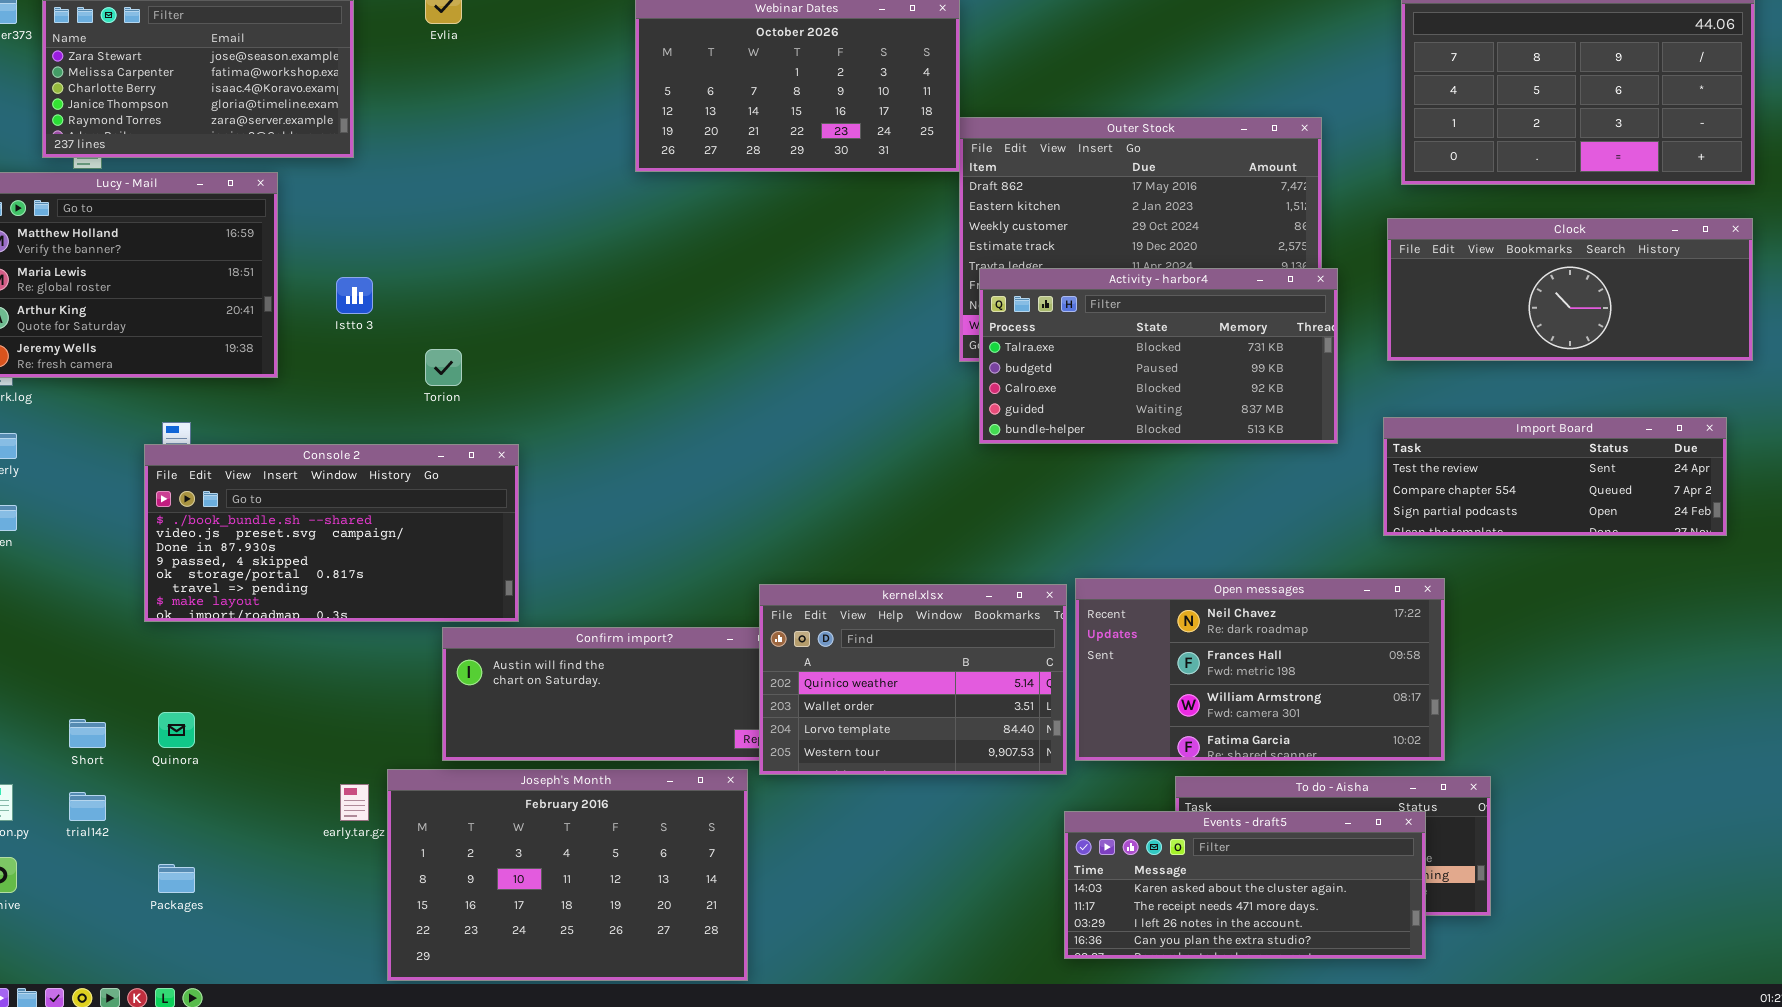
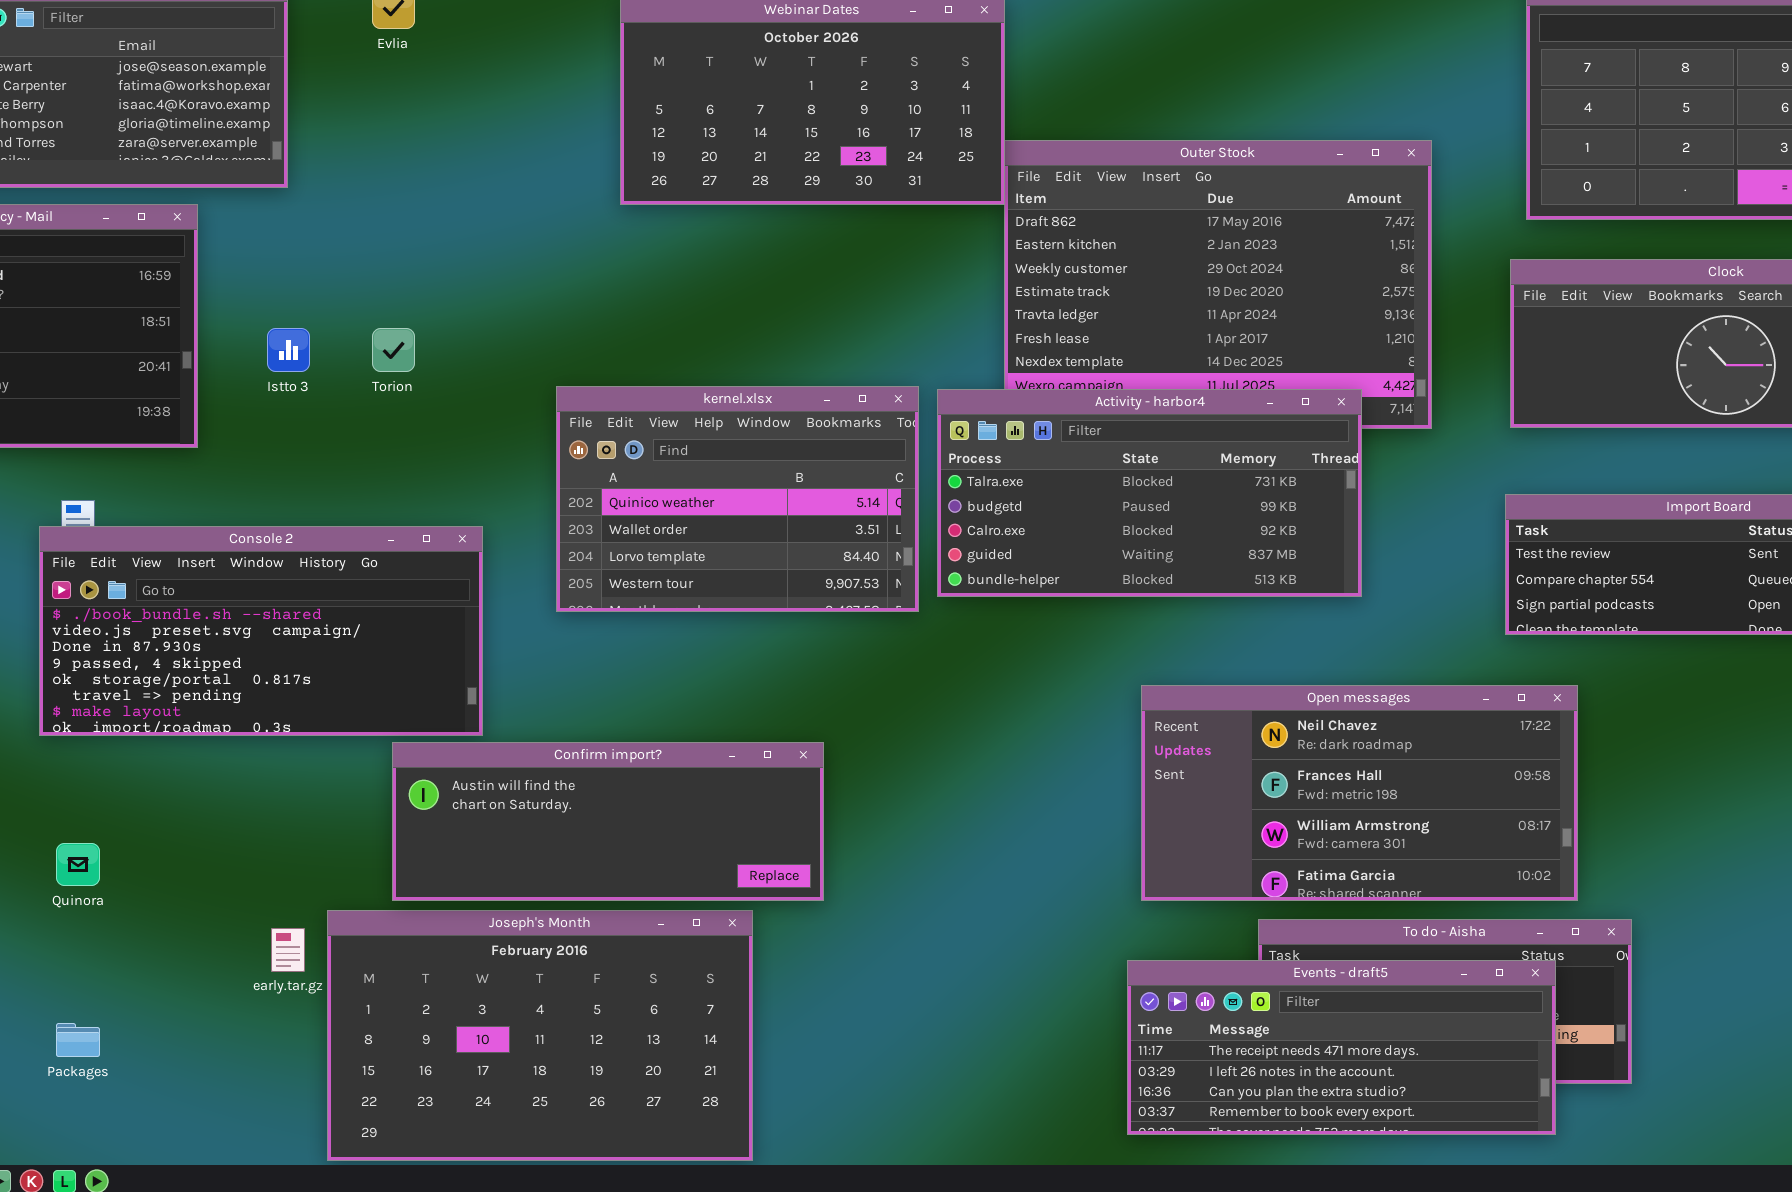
Activity - harbor4: [979,268,1338,444] -> [937,389,1362,597], moved
Torion: [425,349,462,386] -> [372,328,415,372], moved
kernel.xlsx: [759,584,1067,775] -> [556,386,919,612], moved
Events - draft5: [1064,811,1426,959] -> [1127,960,1556,1135], scrolled down 1 row

